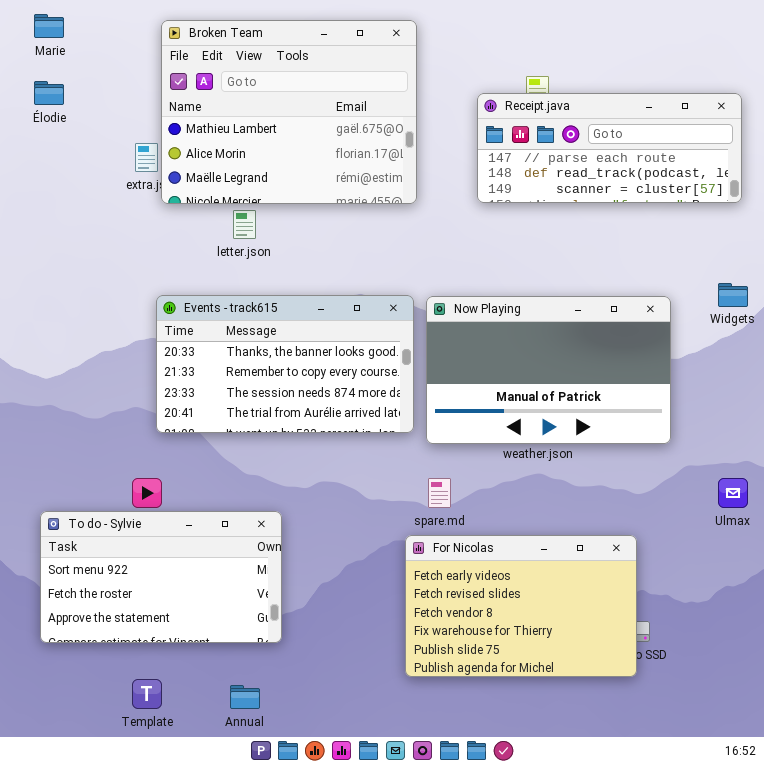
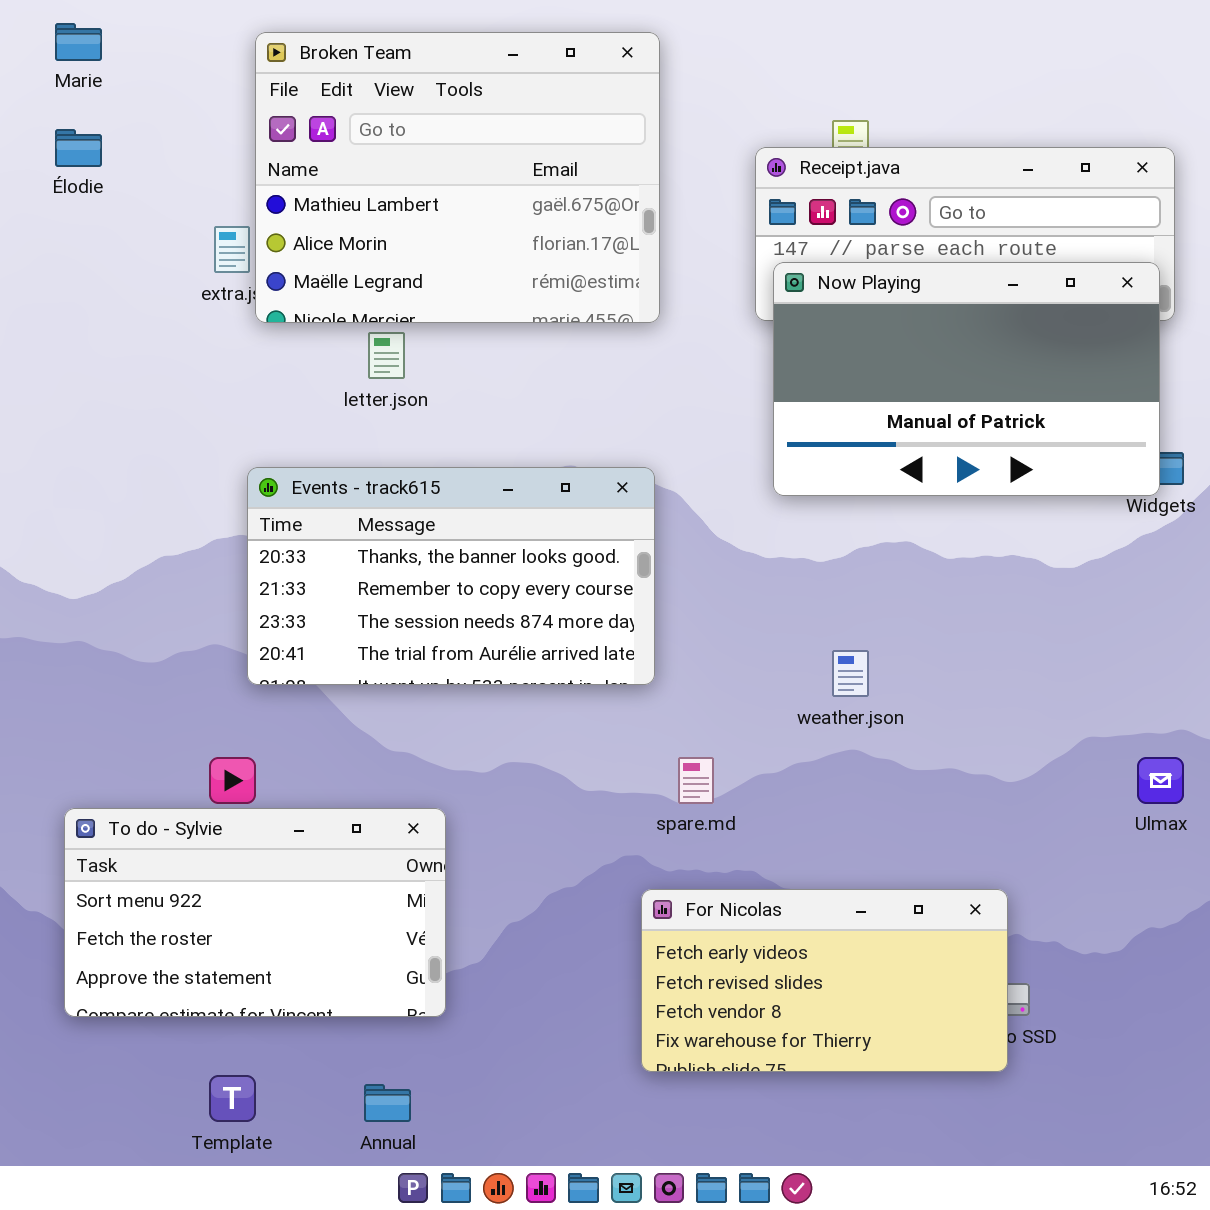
Now Playing: [426,296,671,444] -> [773,262,1160,496], moved
For Nicolas: [405,535,637,677] -> [641,889,1008,1072], resized

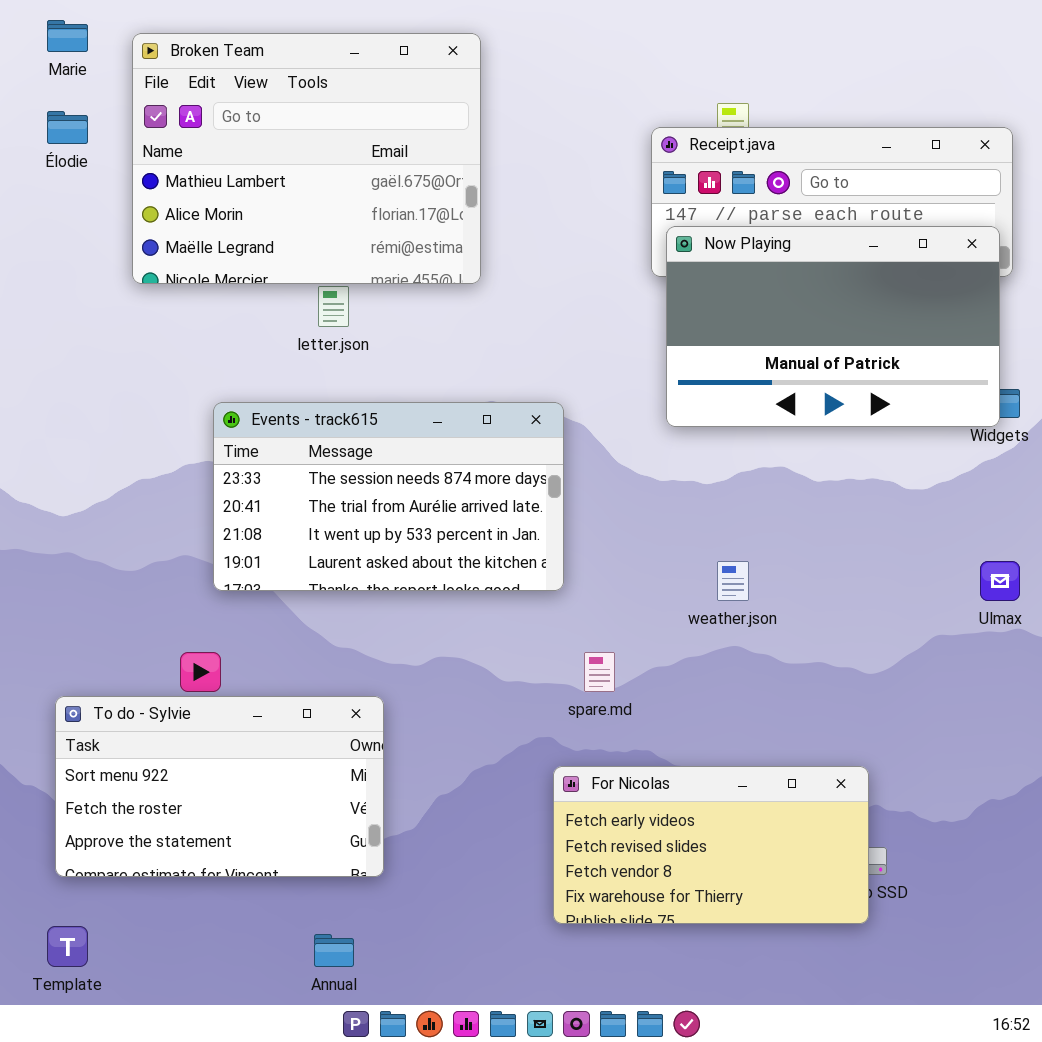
Broken Team: [255,32,660,323] -> [132,33,481,284], moved
Events - track615: [247,467,655,685] -> [213,402,564,591], scrolled down 2 rows
Ulmax: [1137,757,1184,804] -> [980,561,1020,601], moved
Template: [209,1075,256,1122] -> [47,926,88,967], moved

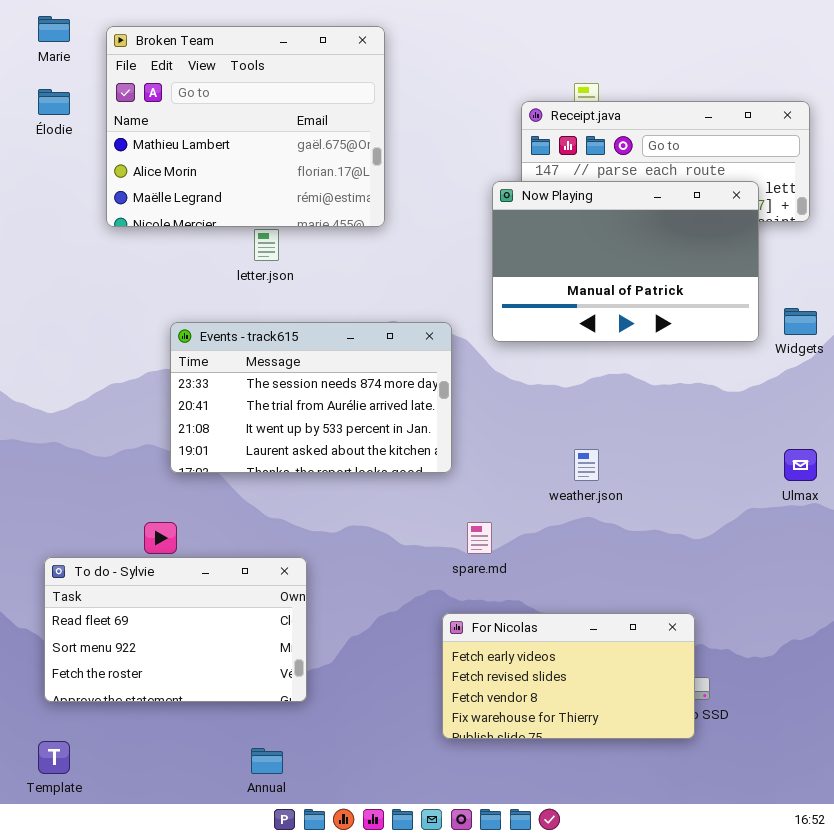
Now Playing: [666,226,1000,427] -> [492,181,759,342], moved
To do - Sylvie: [55,696,384,877] -> [44,557,307,702], scrolled up 1 row

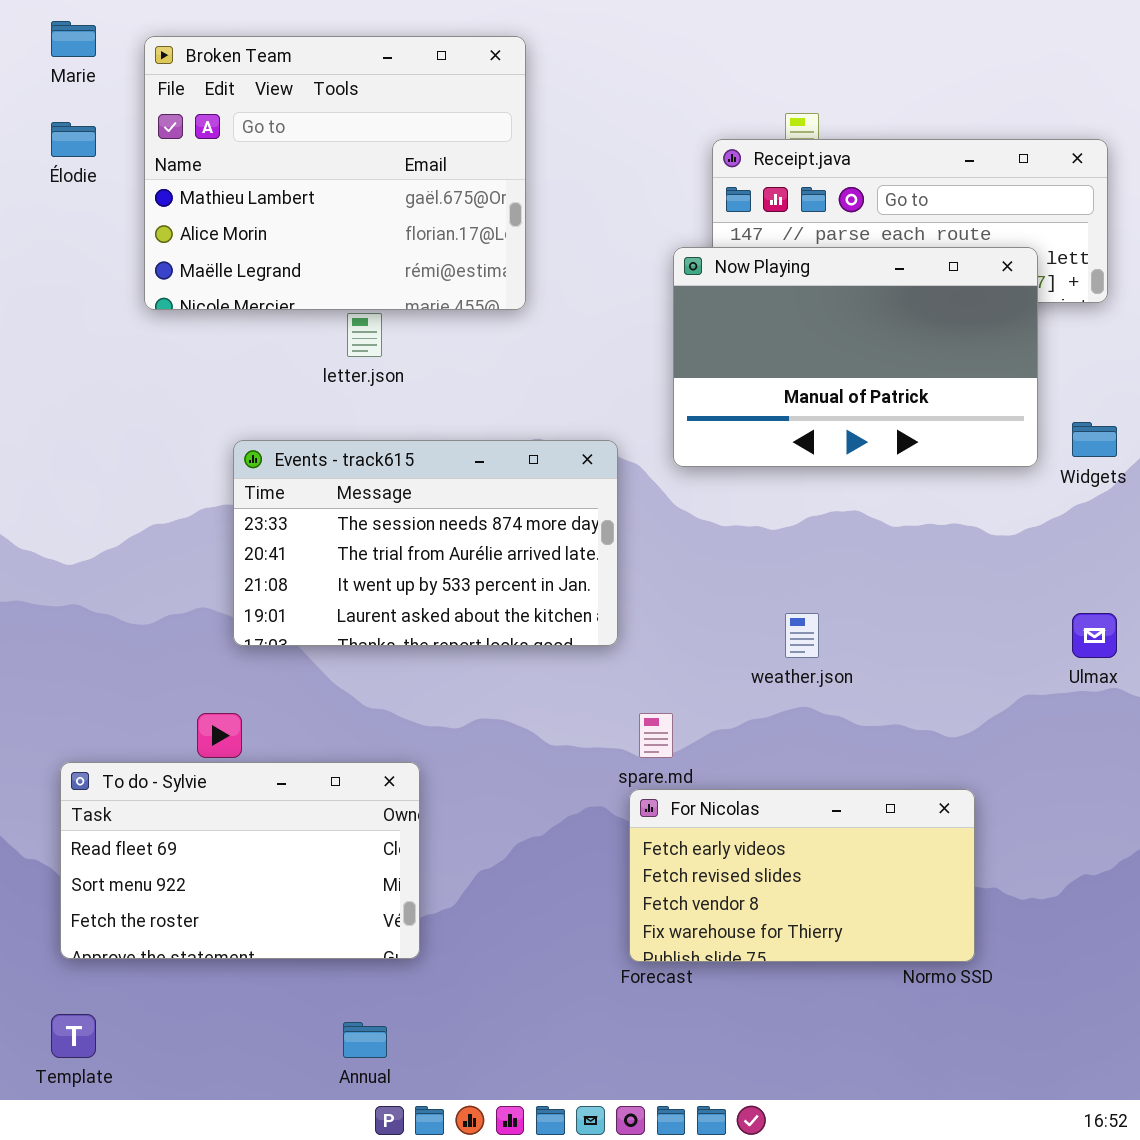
For Nicolas: [442,613,695,739] -> [629,789,975,962], moved

